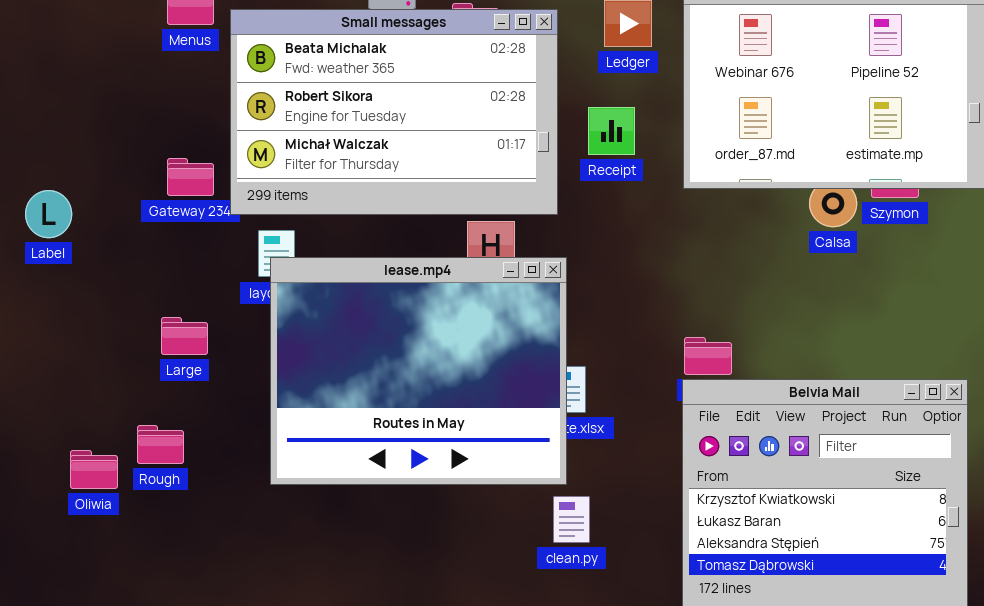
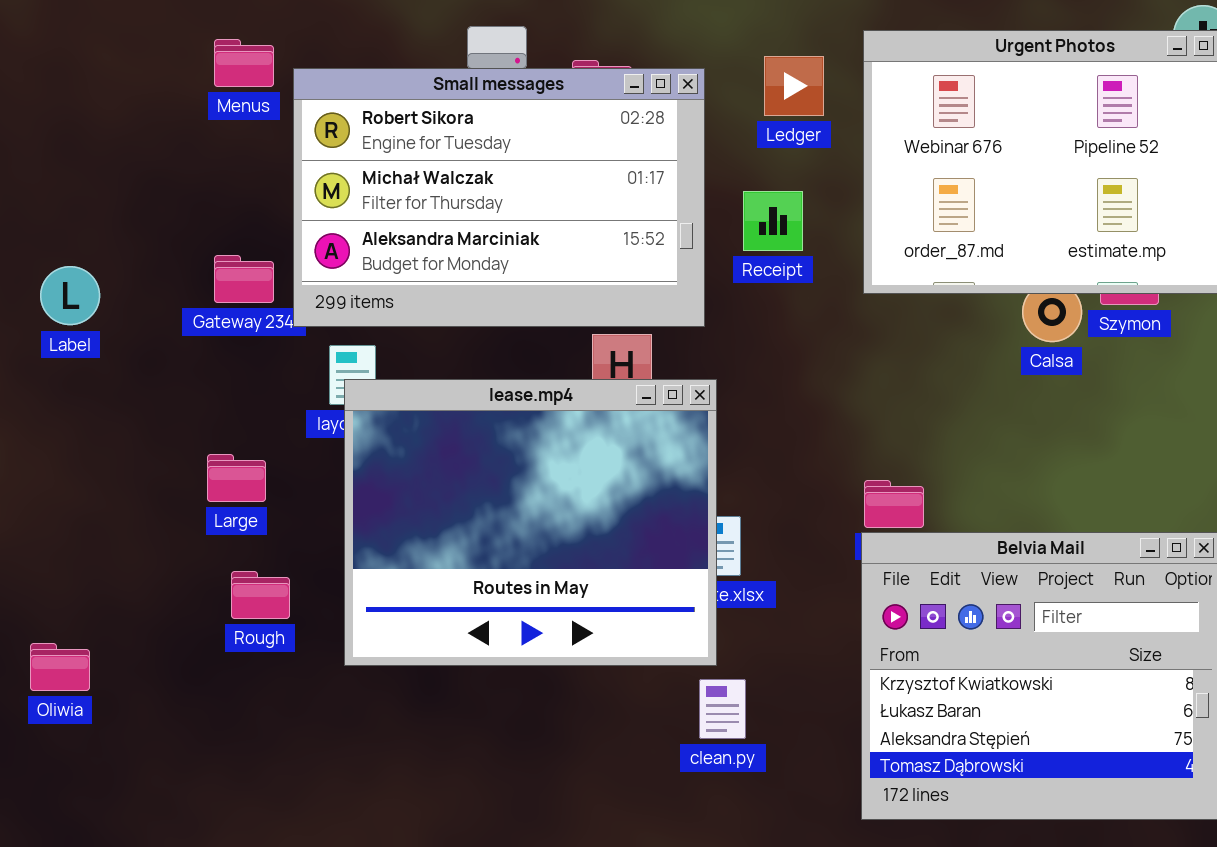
Small messages: [230,9,558,215] -> [293,68,705,327], scrolled down 1 row
Label: [25,190,72,238] -> [40,266,100,325], moved
Rough: [137,425,184,464] -> [231,571,290,619], moved
Oliwia: [70,450,118,489] -> [30,643,90,691], moved

